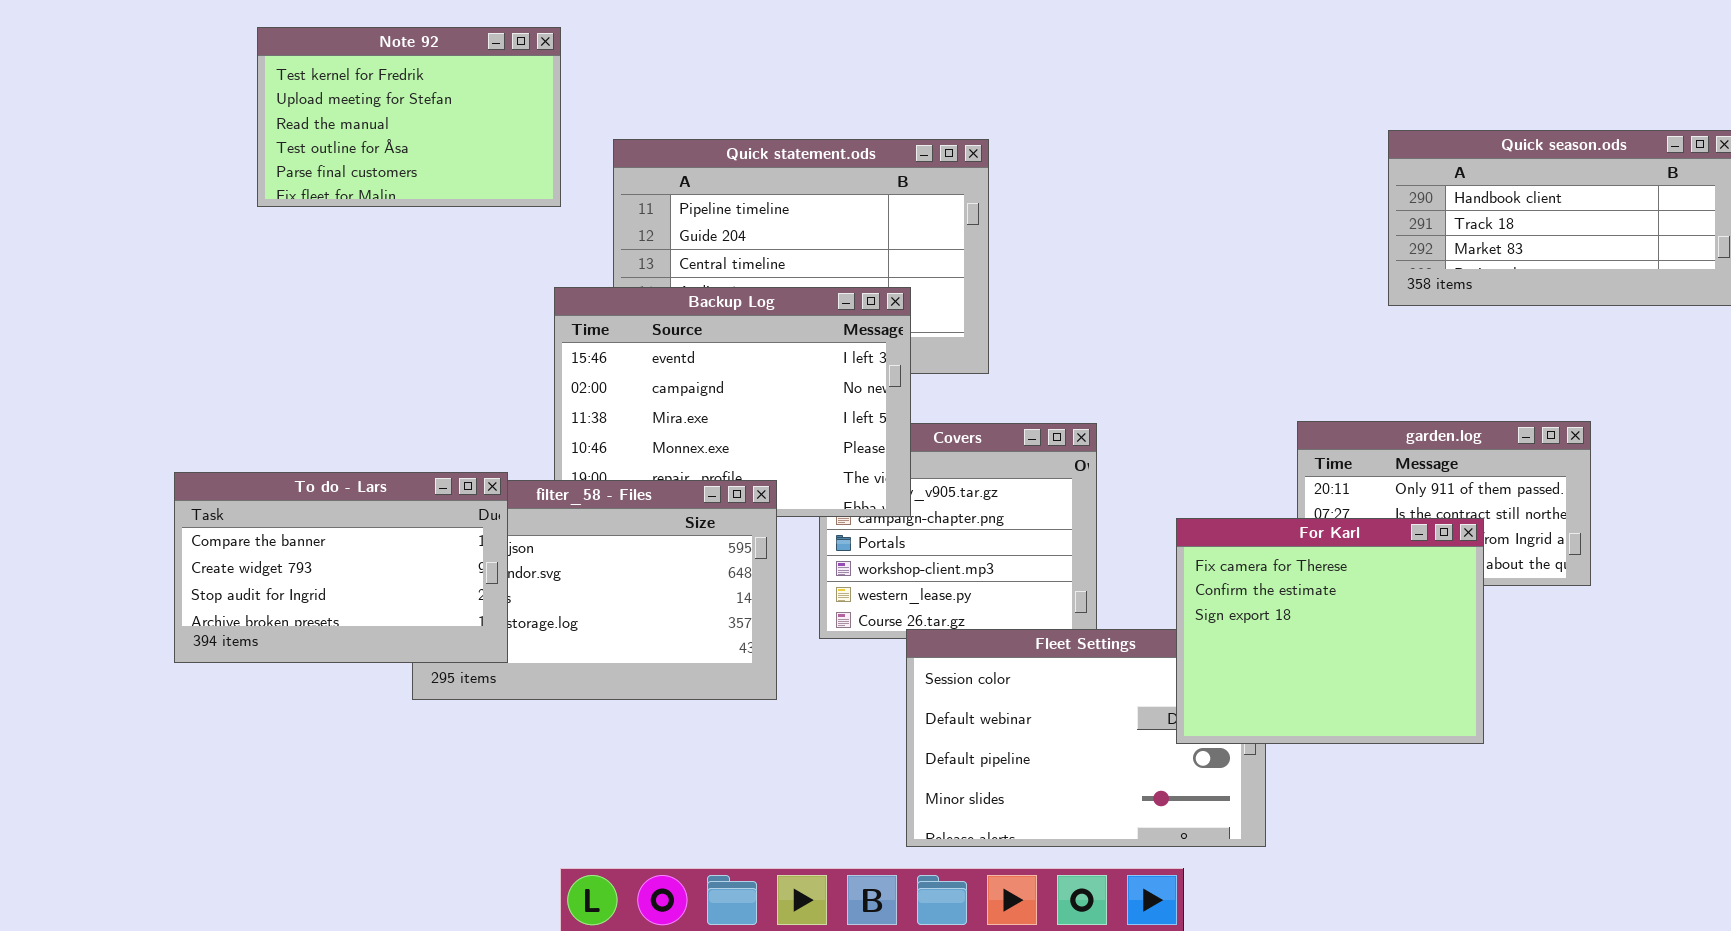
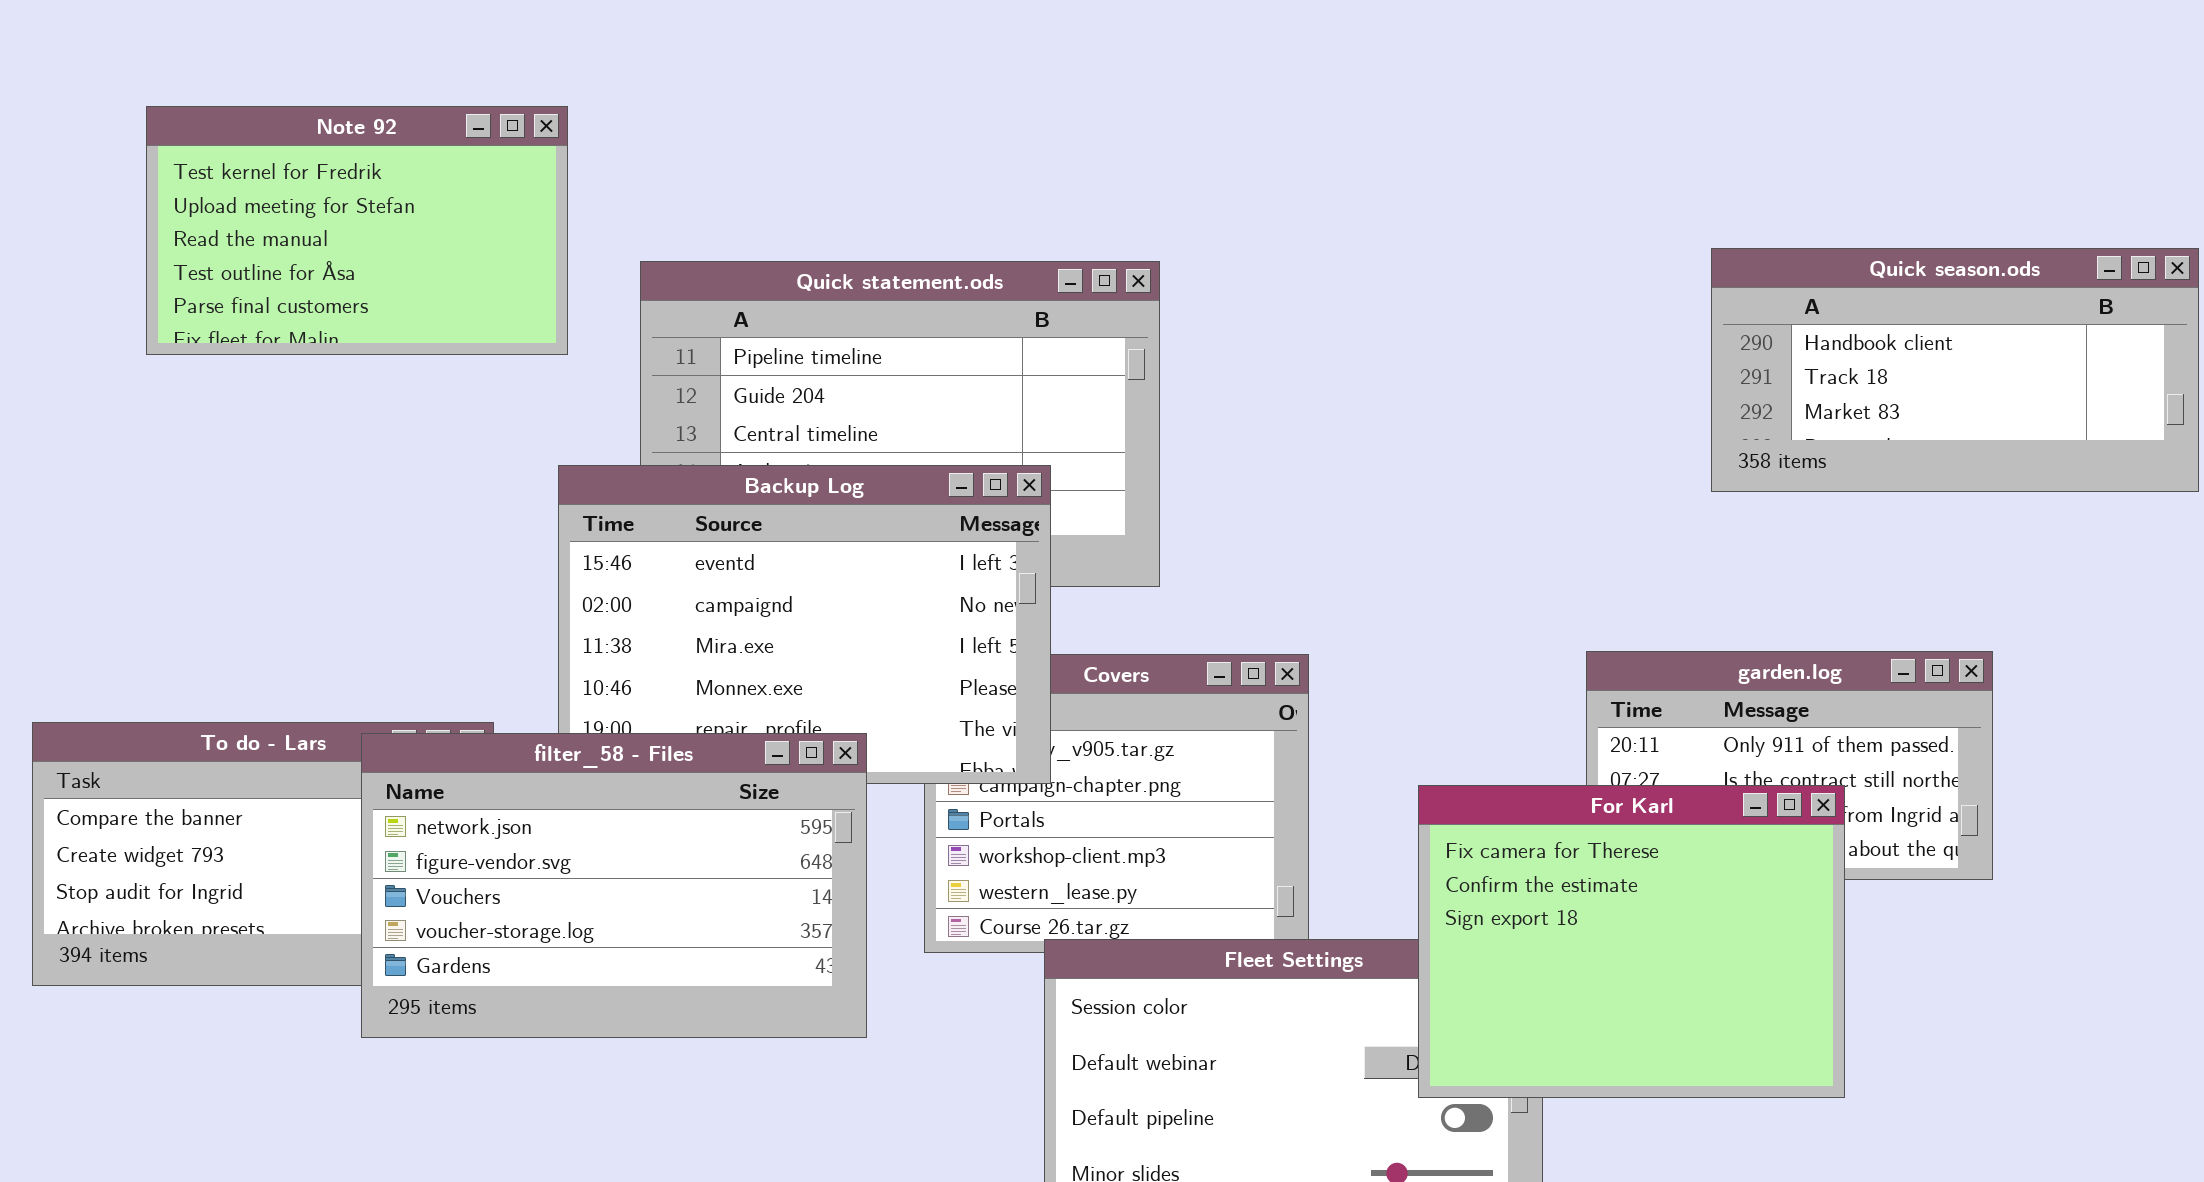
filter_58 - Files: [412,480,777,700] -> [361,733,867,1038], raised

